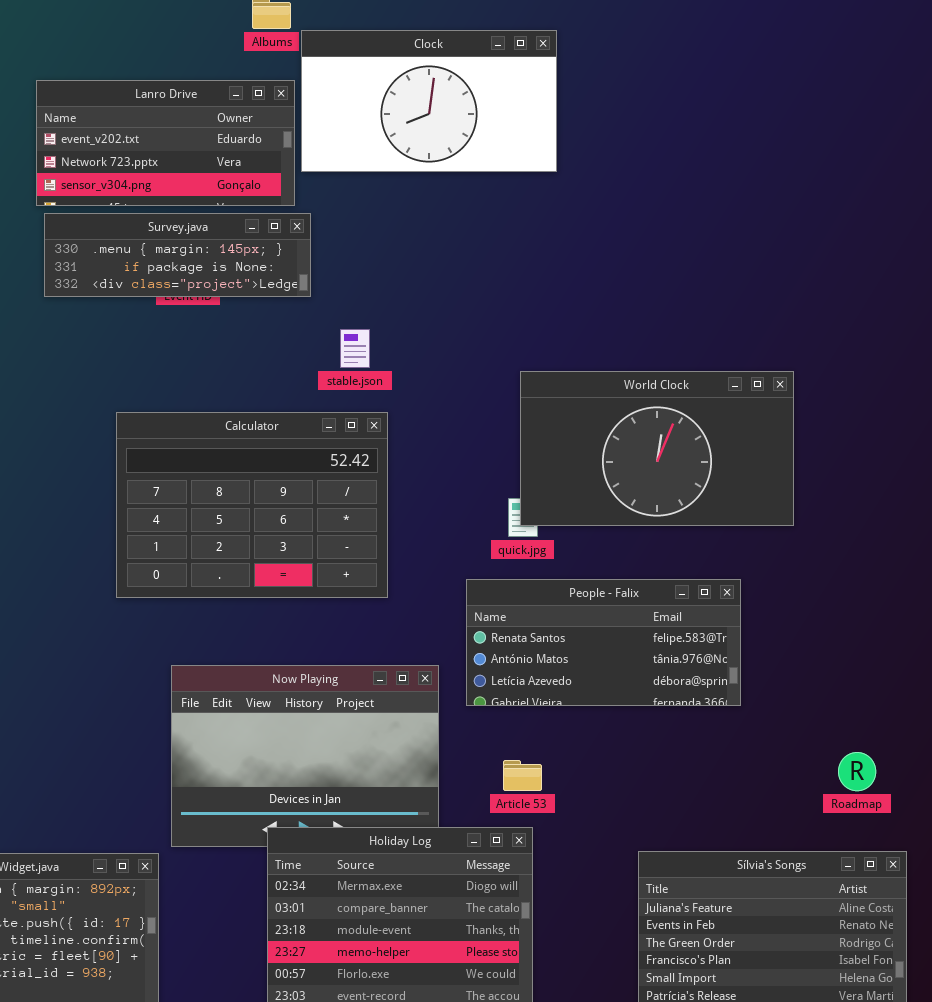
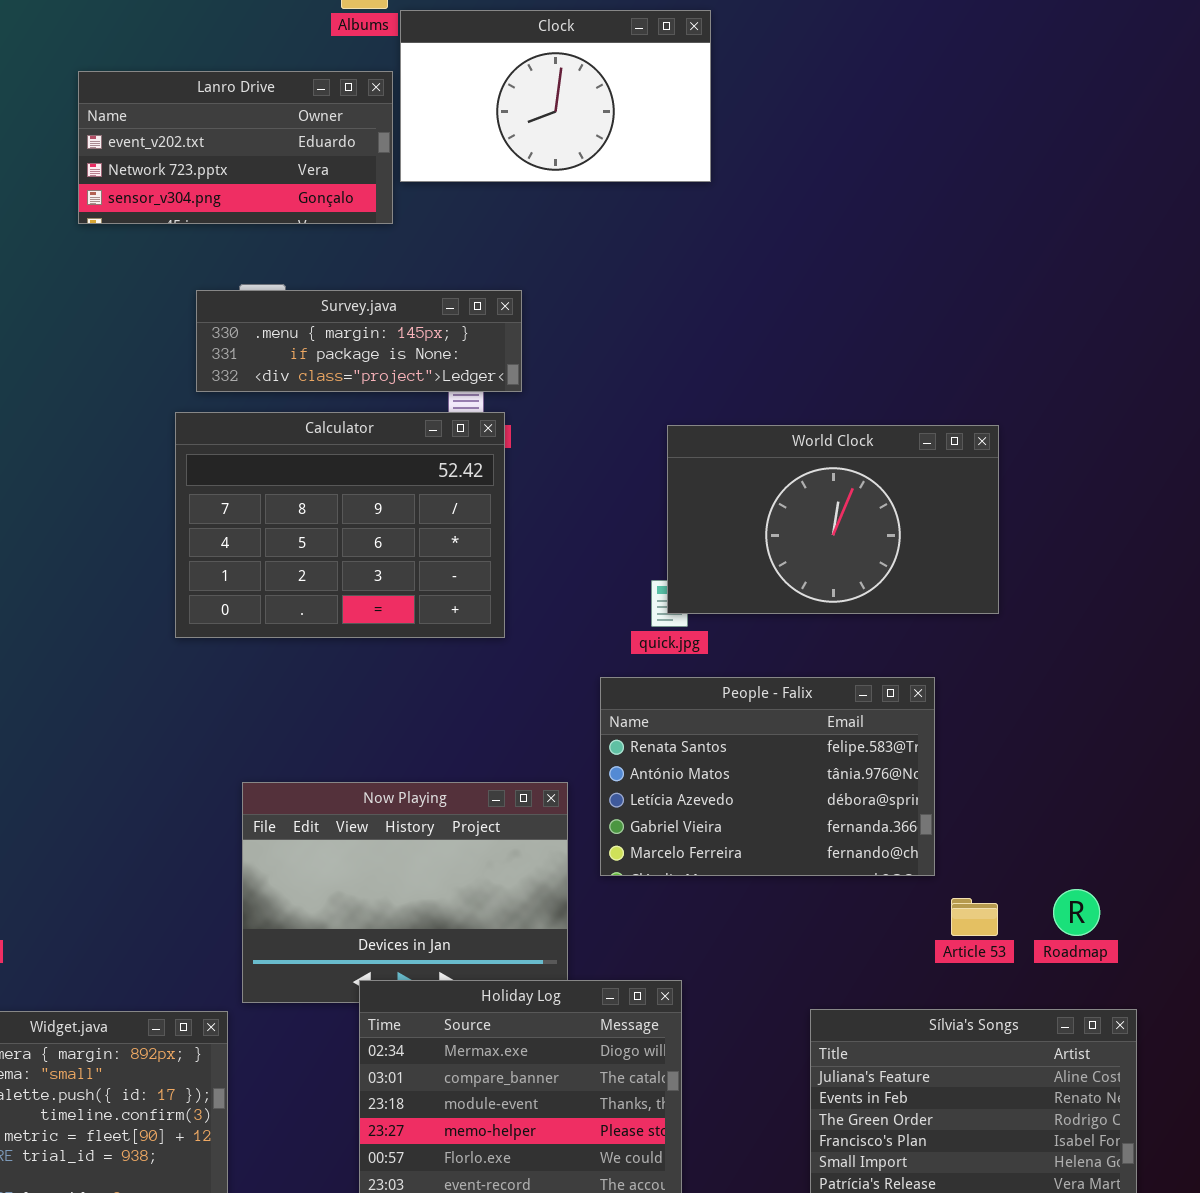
Survey.java: [44,213,311,297] -> [196,290,522,392], moved
Calculator: [116,412,388,598] -> [175,412,505,638], moved
People - Falix: [466,579,741,706] -> [600,677,935,876], resized
Article 53: [503,760,542,791] -> [951,898,998,936], moved

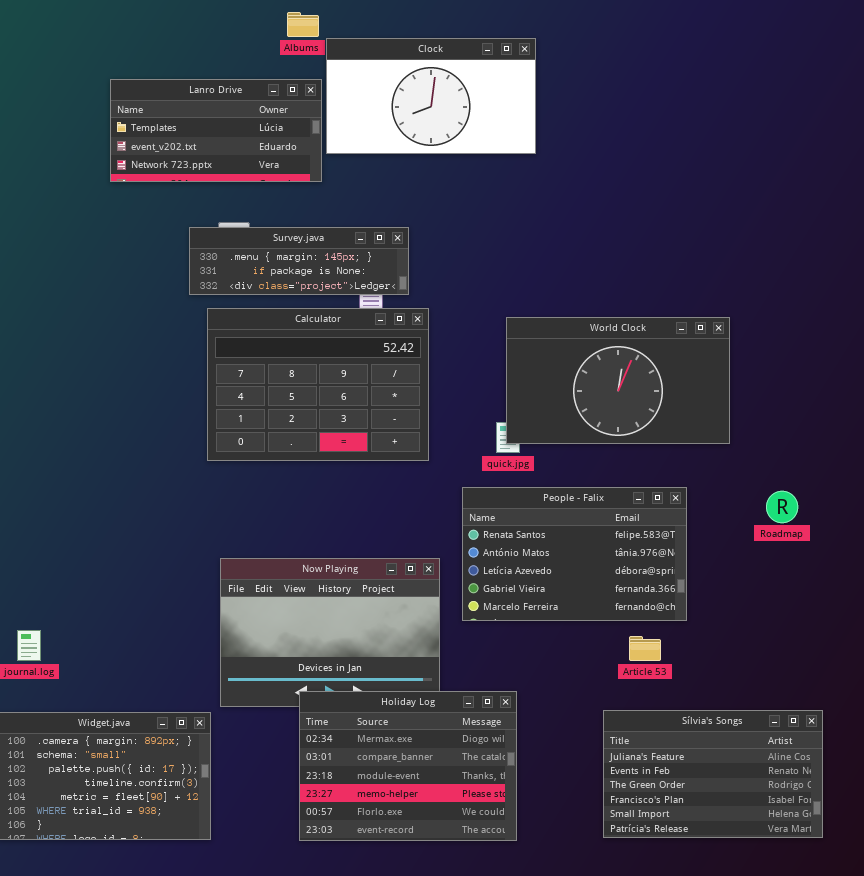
Lanro Drive: [78,71,393,224] -> [110,79,322,182], scrolled up 1 row
Calculator: [175,412,505,638] -> [207,308,429,461], moved
Roadmap: [1053,889,1100,936] -> [766,491,798,523], moved
Article 53: [951,898,998,936] -> [629,636,661,661], moved

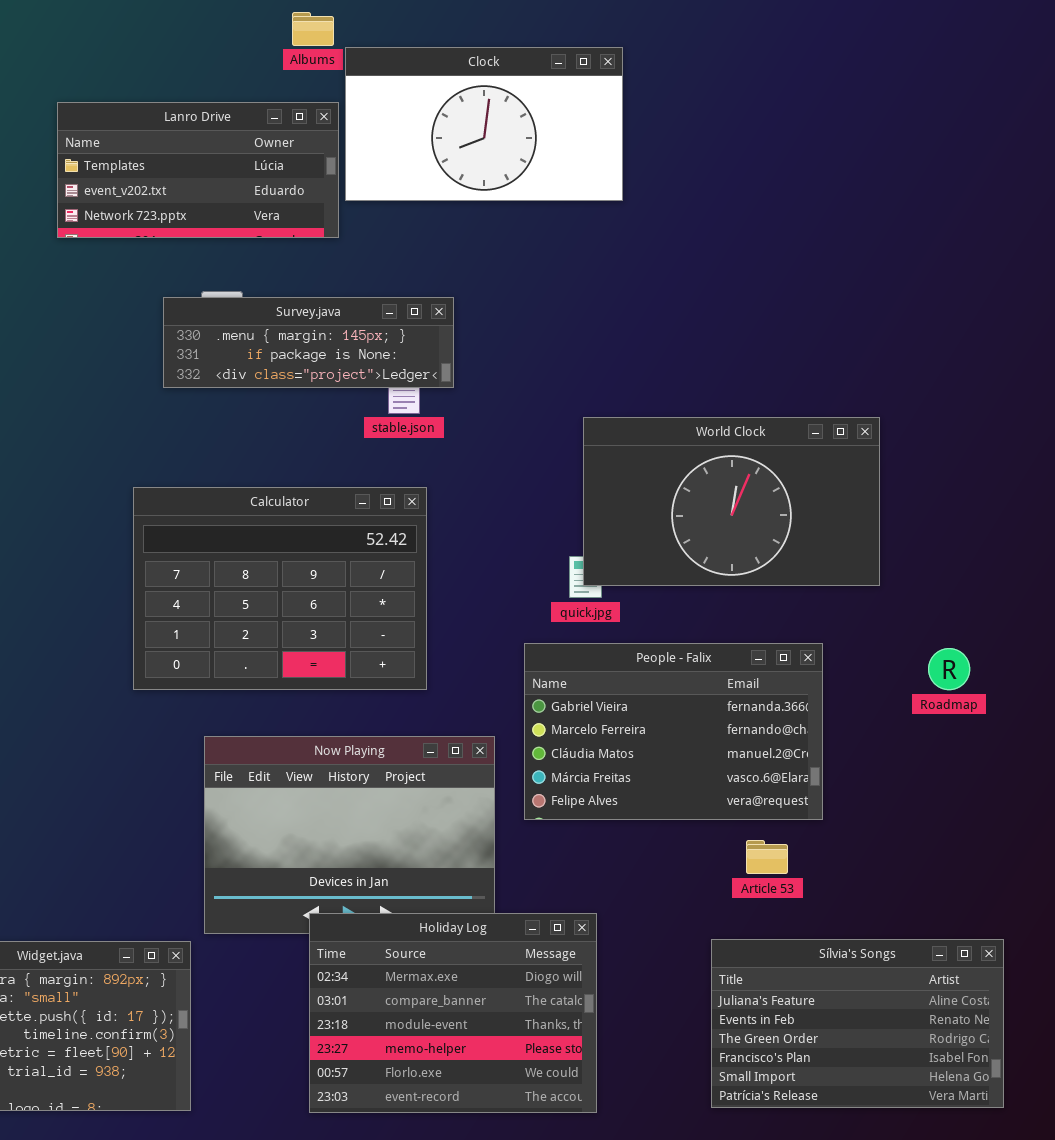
Calculator: [207,308,429,461] -> [133,487,427,690], moved
People - Falix: [462,487,687,621] -> [524,643,823,820], scrolled down 3 rows

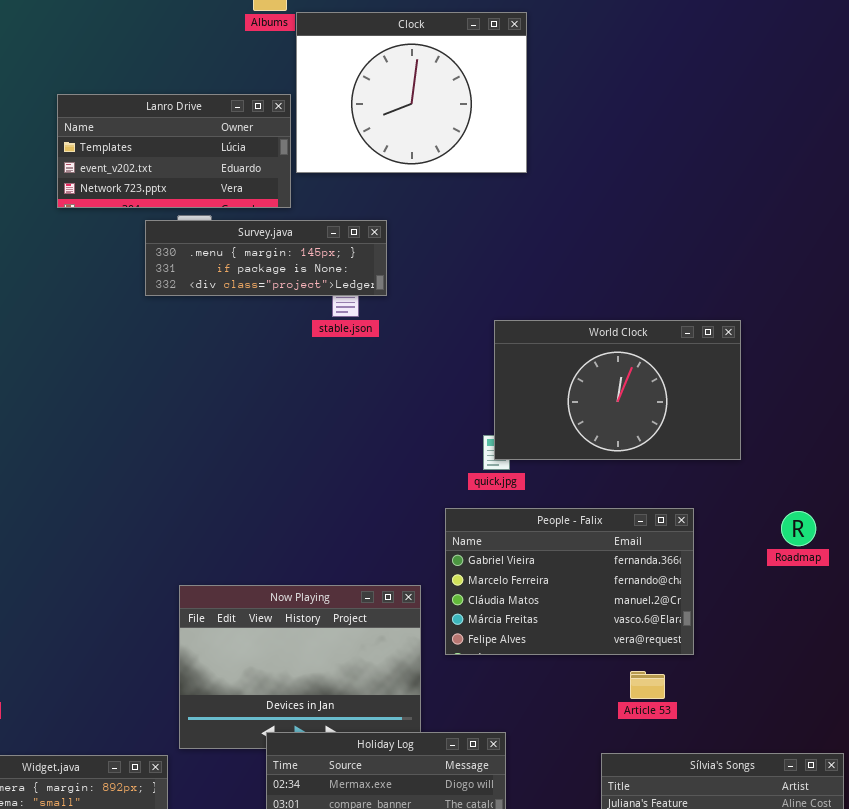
Clock: [345,47,623,201] -> [296,12,527,173], resized
Lanro Drive: [57,102,339,238] -> [57,94,291,208], moved
Calculator: [133,487,427,690] -> none, closed

